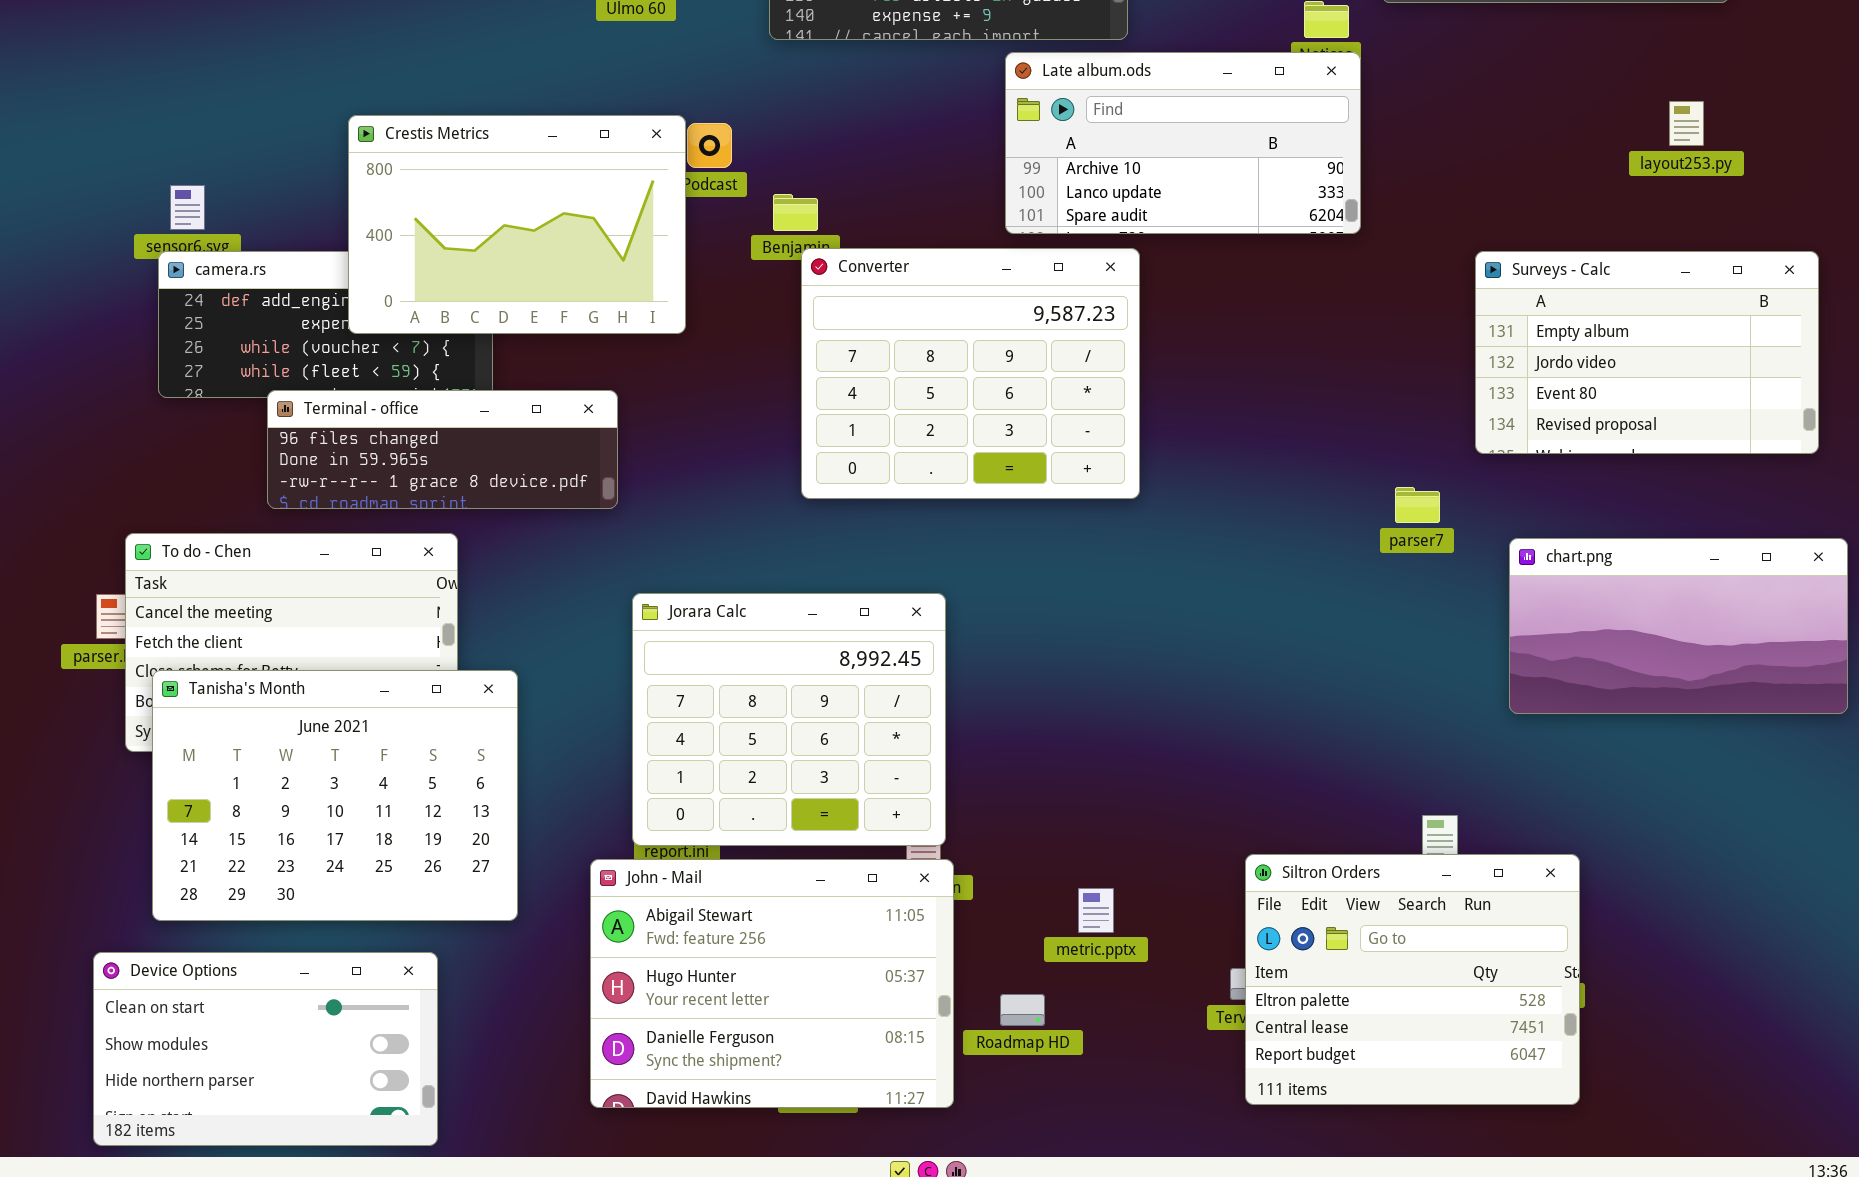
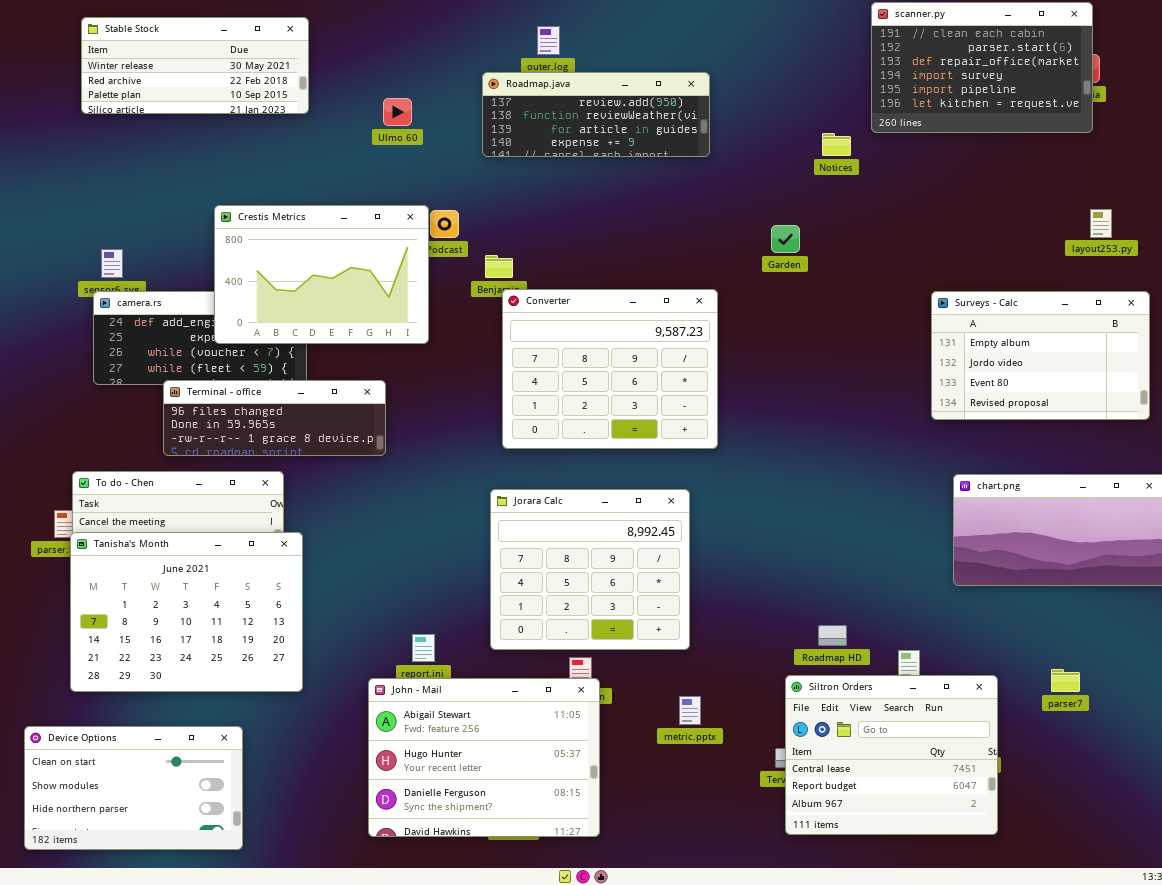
Late album.ods: [1005,52,1361,234] -> none, closed
layout253.py: [1669,101,1704,146] -> [1090,209,1112,238], moved
parser7: [1395,487,1440,523] -> [1051,669,1080,692], moved
Jorara Calc: [632,593,946,846] -> [490,489,690,650], moved
Tanisha's Month: [152,670,518,921] -> [70,532,303,692], moved
Siltron Orders: [1245,854,1580,1105] -> [785,675,998,835], scrolled down 1 row
Device Options: [93,952,438,1146] -> [24,726,243,850], moved
Roadmap HD: [1000,994,1045,1026] -> [818,625,847,646], moved

